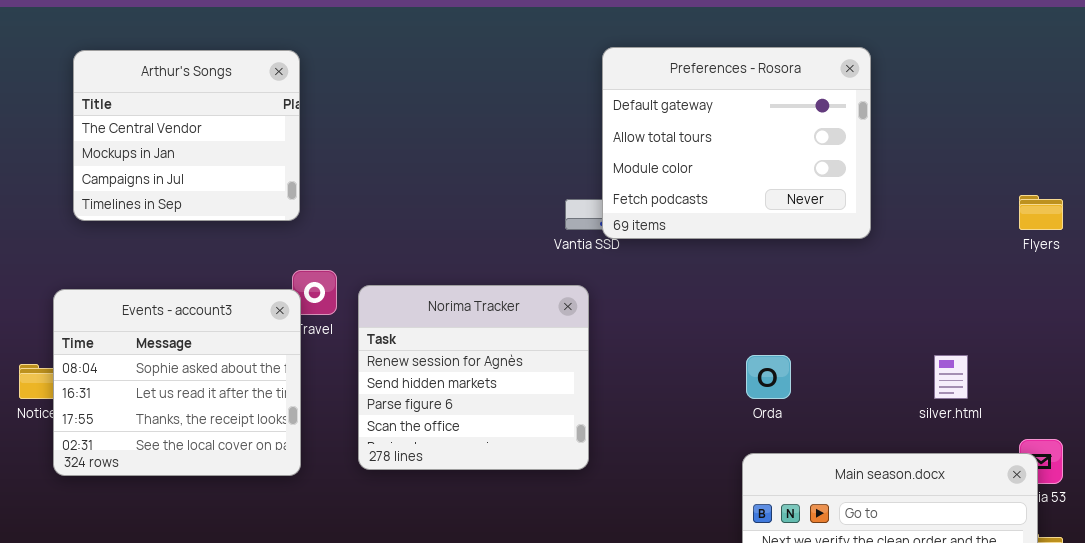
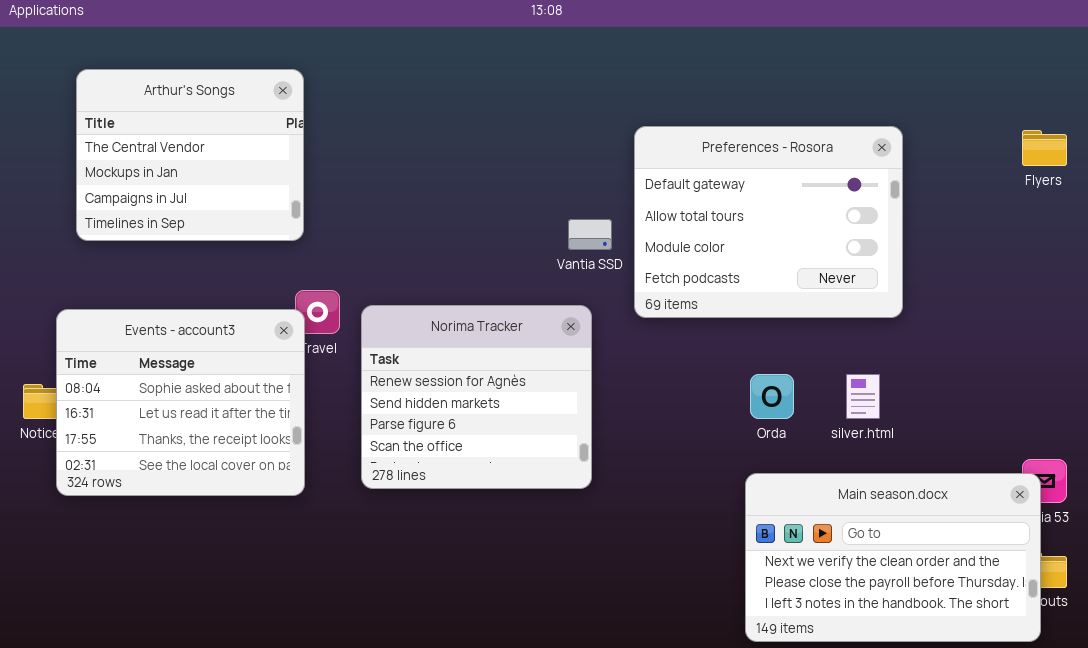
Preferences - Rosora: [602,47,871,239] -> [634,126,903,318], moved
Flyers: [1019,195,1063,230] -> [1022,130,1067,166], moved
silver.html: [934,355,968,399] -> [846,374,880,419], moved

